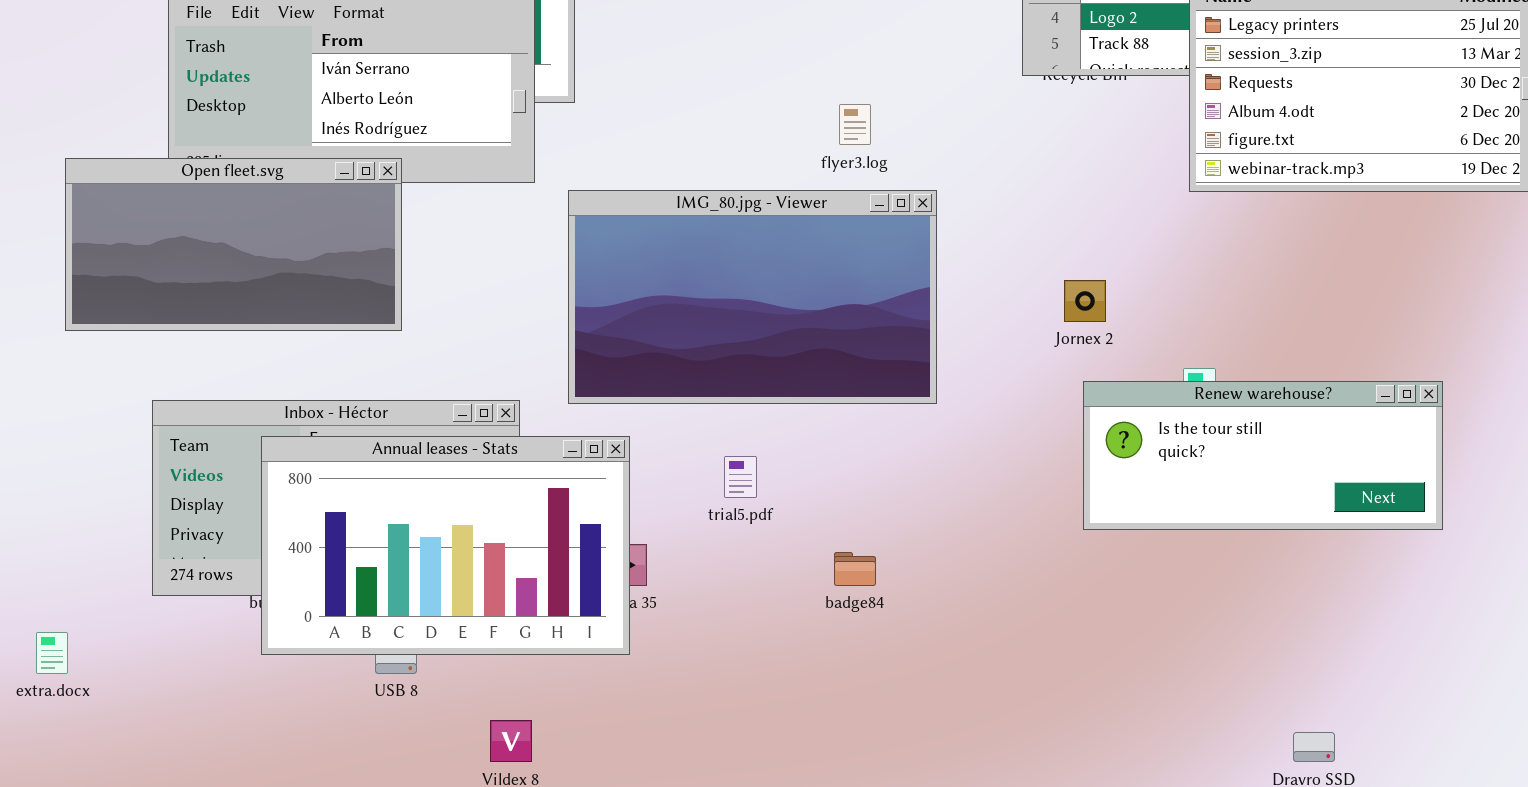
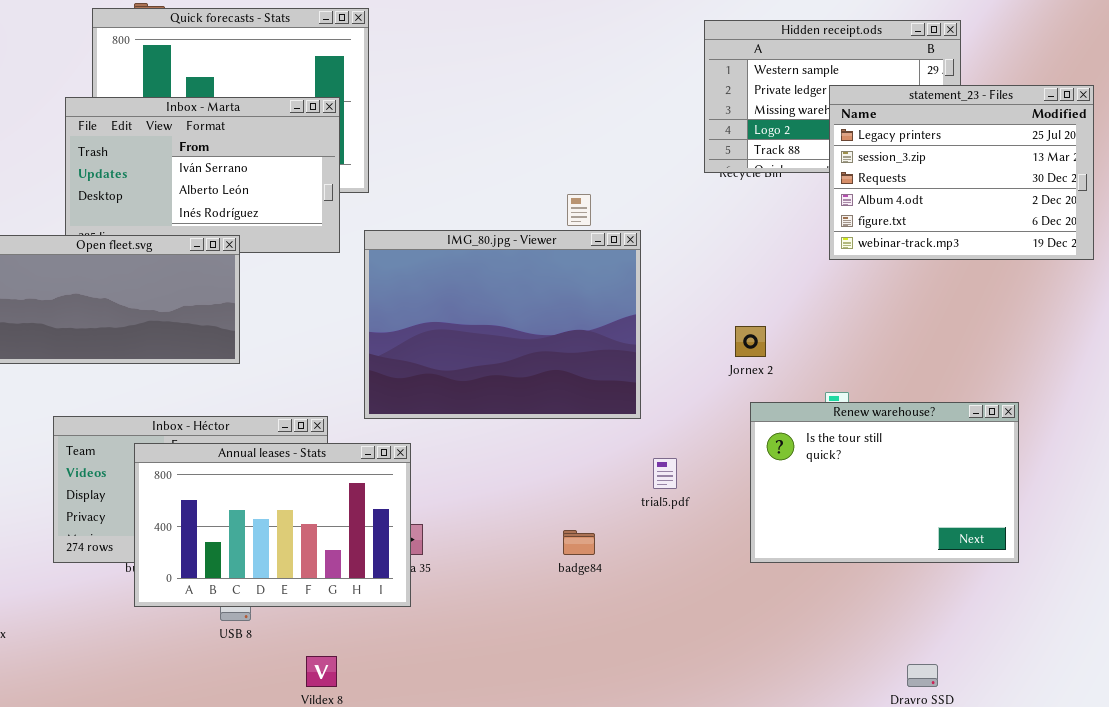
IMG_80.jpg - Viewer: [568,190,937,404] -> [364,230,641,419], resized
Renew warehouse?: [1083,381,1443,530] -> [750,402,1019,563], resized
trial5.pdf: [724,456,757,498] -> [653,458,677,489], moved

